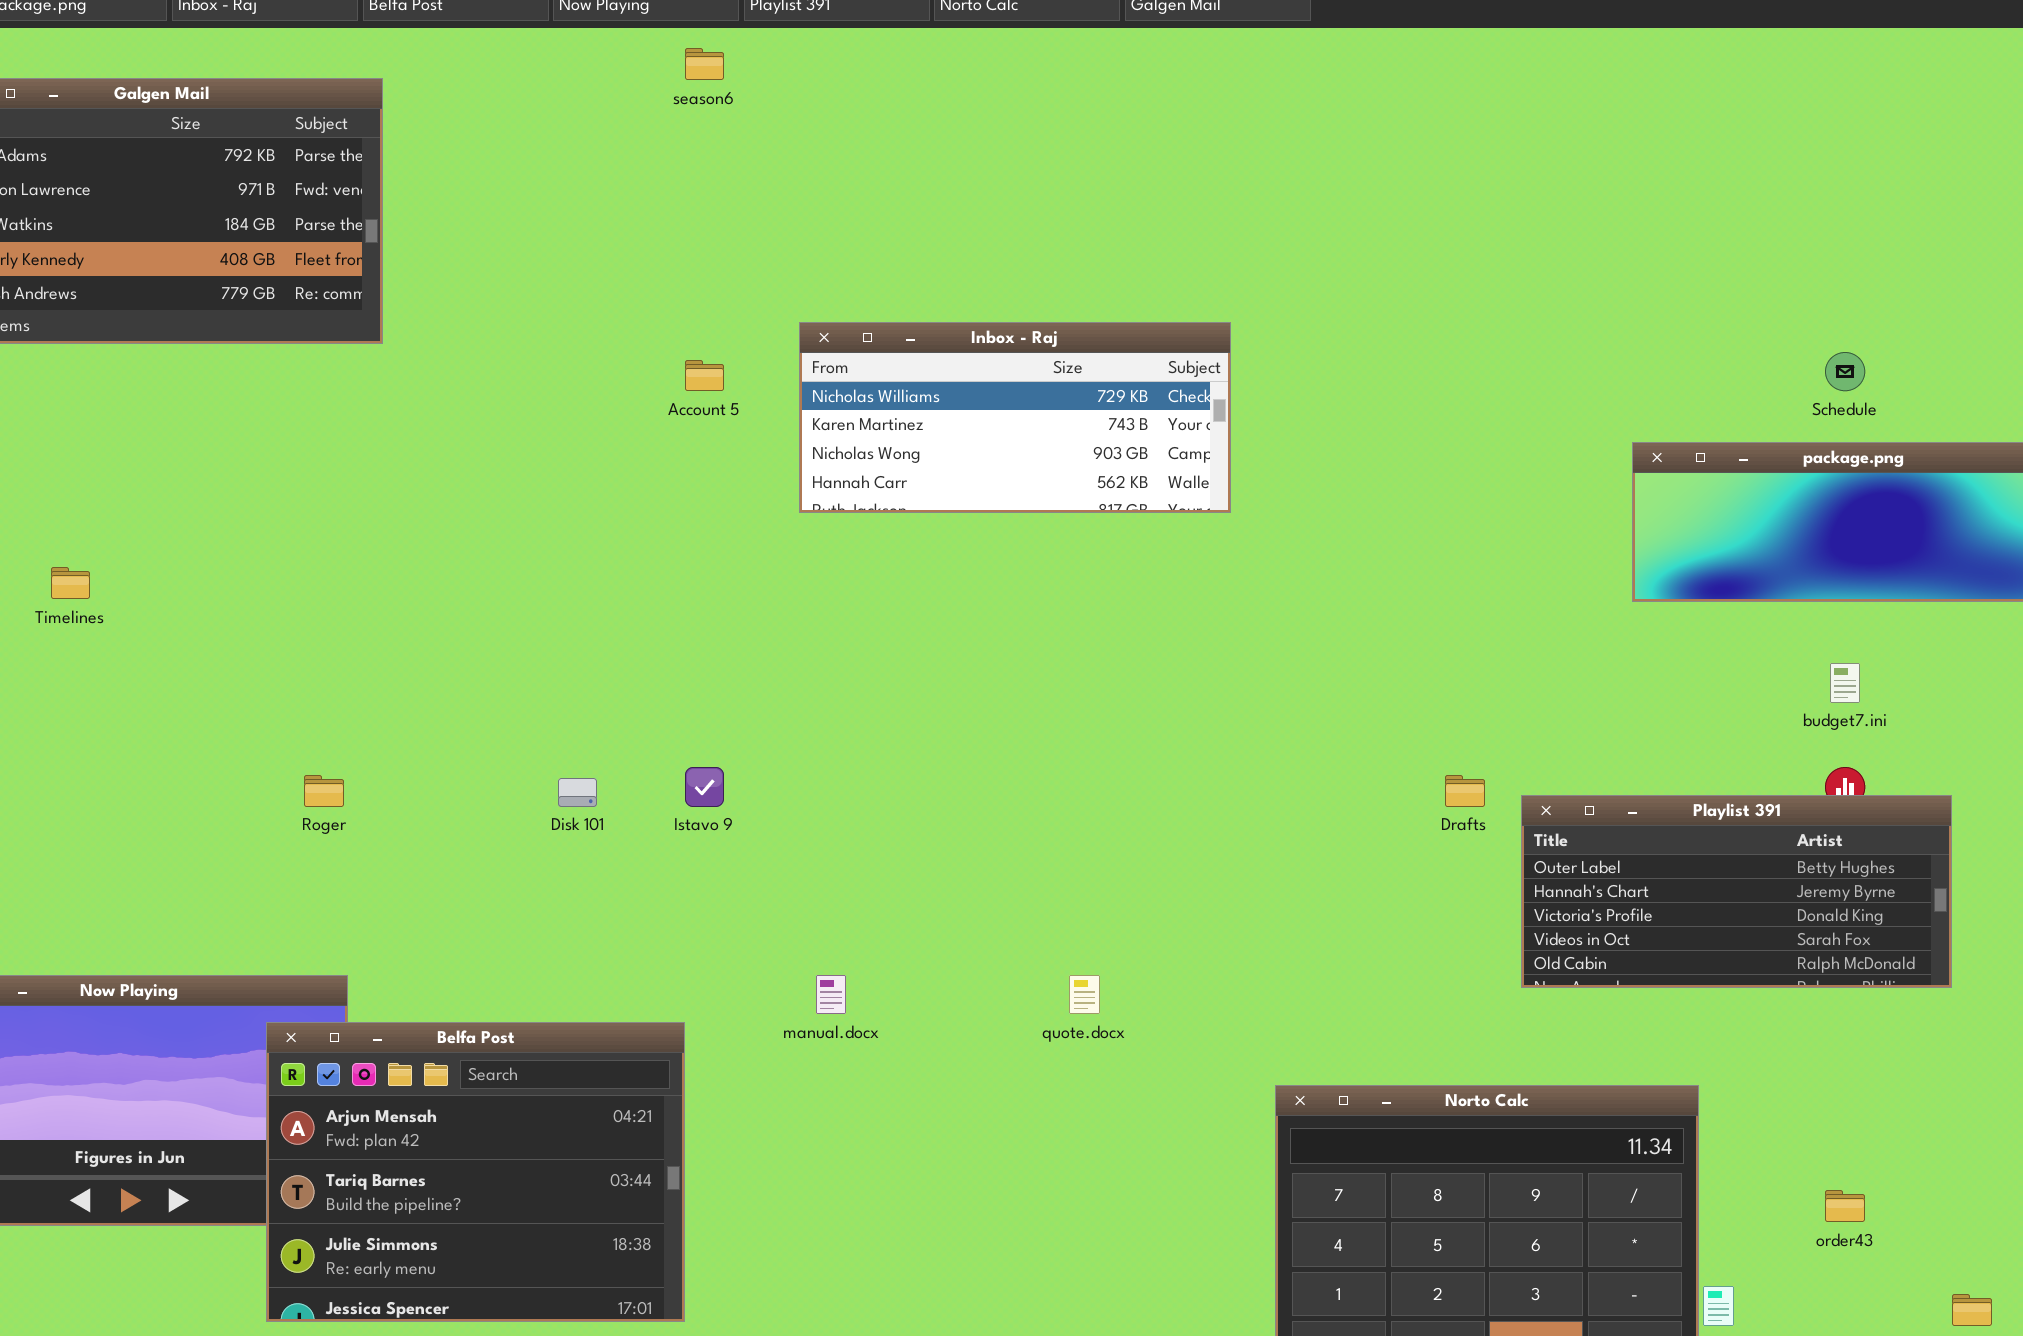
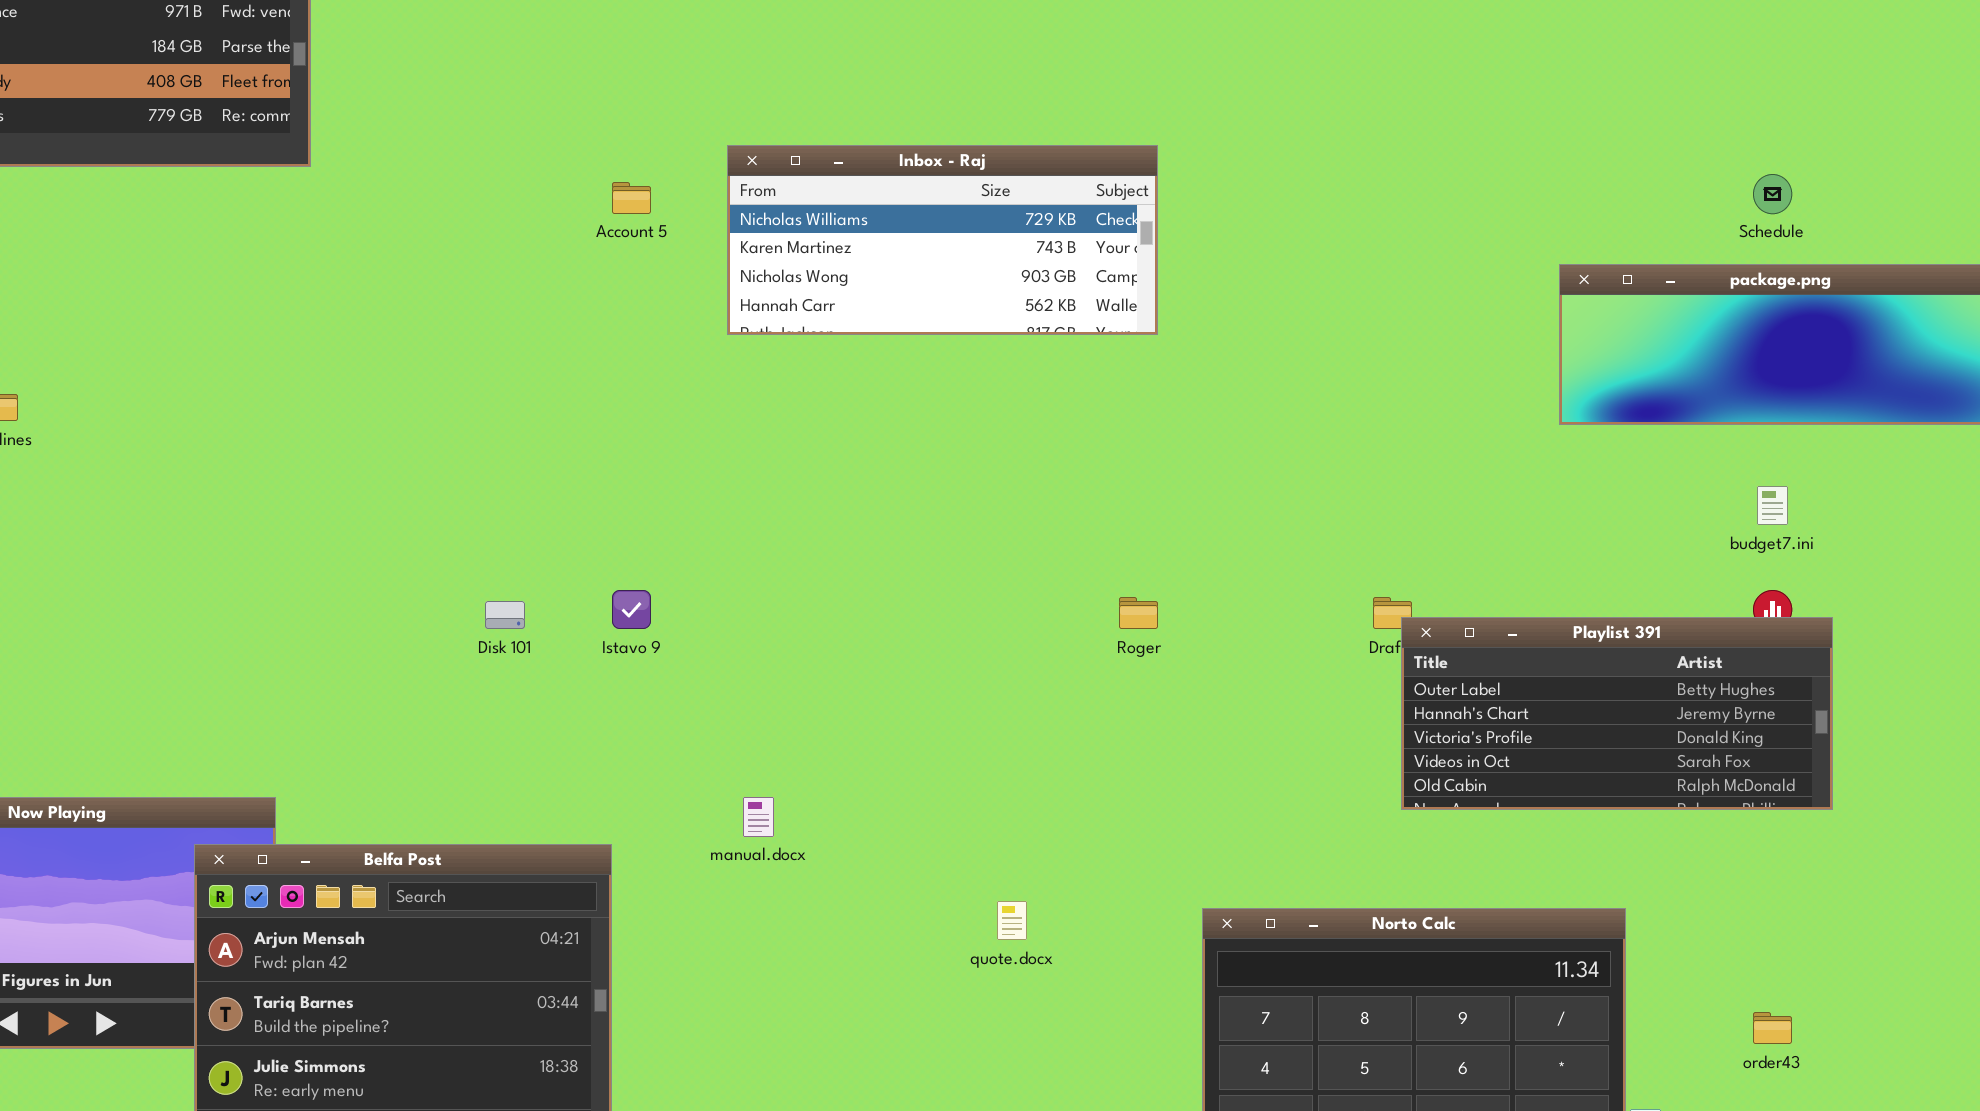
Roger: [304,775,344,807] -> [1119,597,1158,629], moved
Playlist 391: [1521,795,1952,988] -> [1401,617,1833,810], moved
quote.docx: [1069,975,1100,1014] -> [997,901,1027,940], moved

